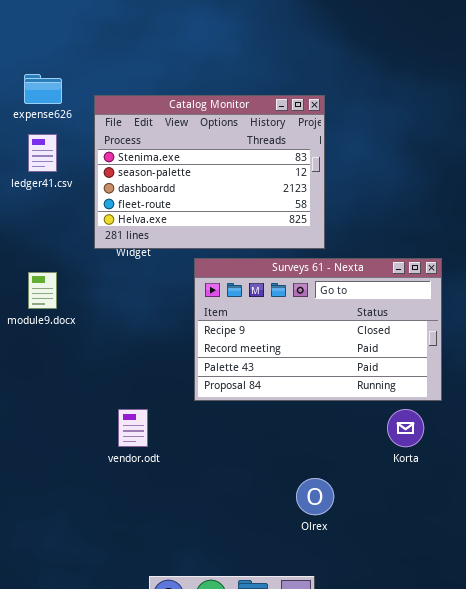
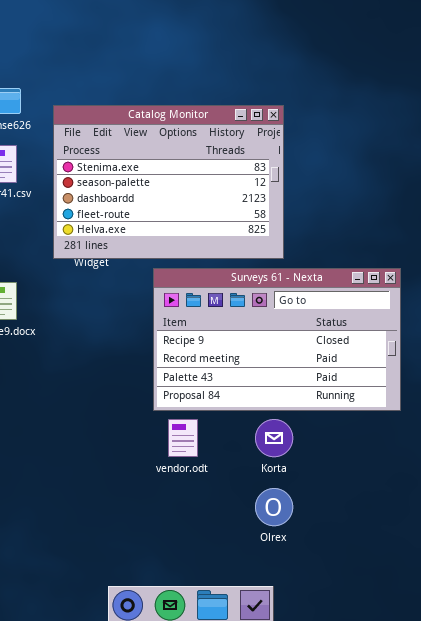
vendor.odt: [118,409,148,447] -> [168,419,198,457], moved
Korta: [387,409,424,447] -> [255,419,293,457], moved

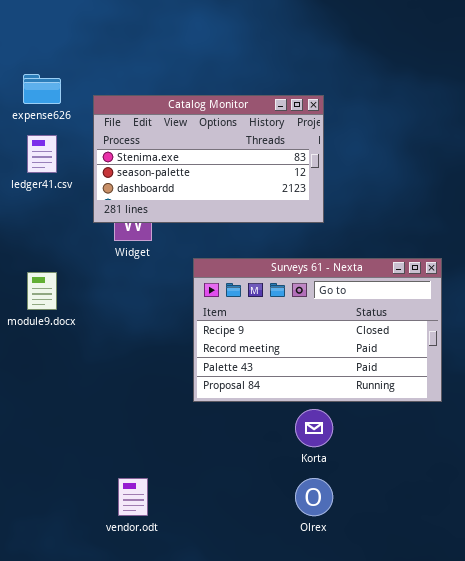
Catalog Monitor: [53,105,284,259] -> [93,95,324,223], resized
vendor.odt: [168,419,198,457] -> [118,478,148,516], moved

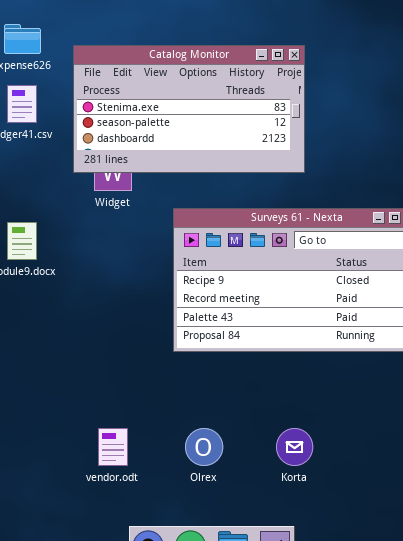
Korta: [295,409,333,447] -> [276,428,313,466], moved
Olrex: [295,478,333,516] -> [185,428,223,466], moved

